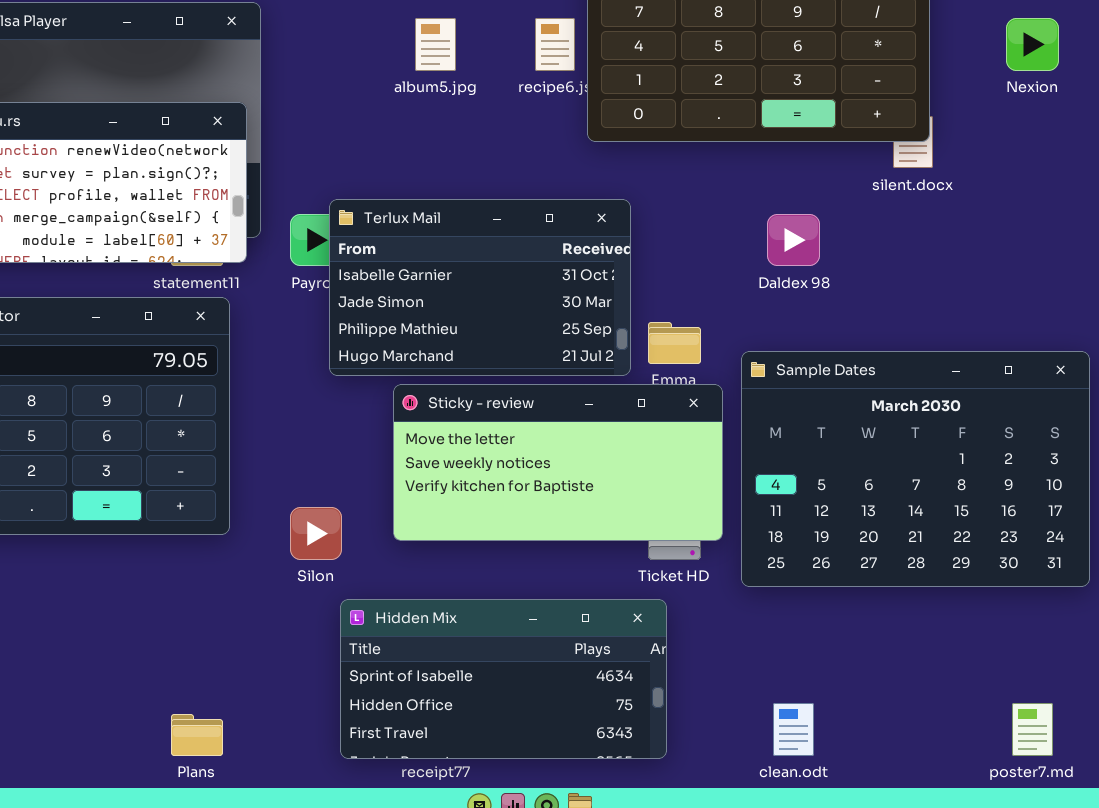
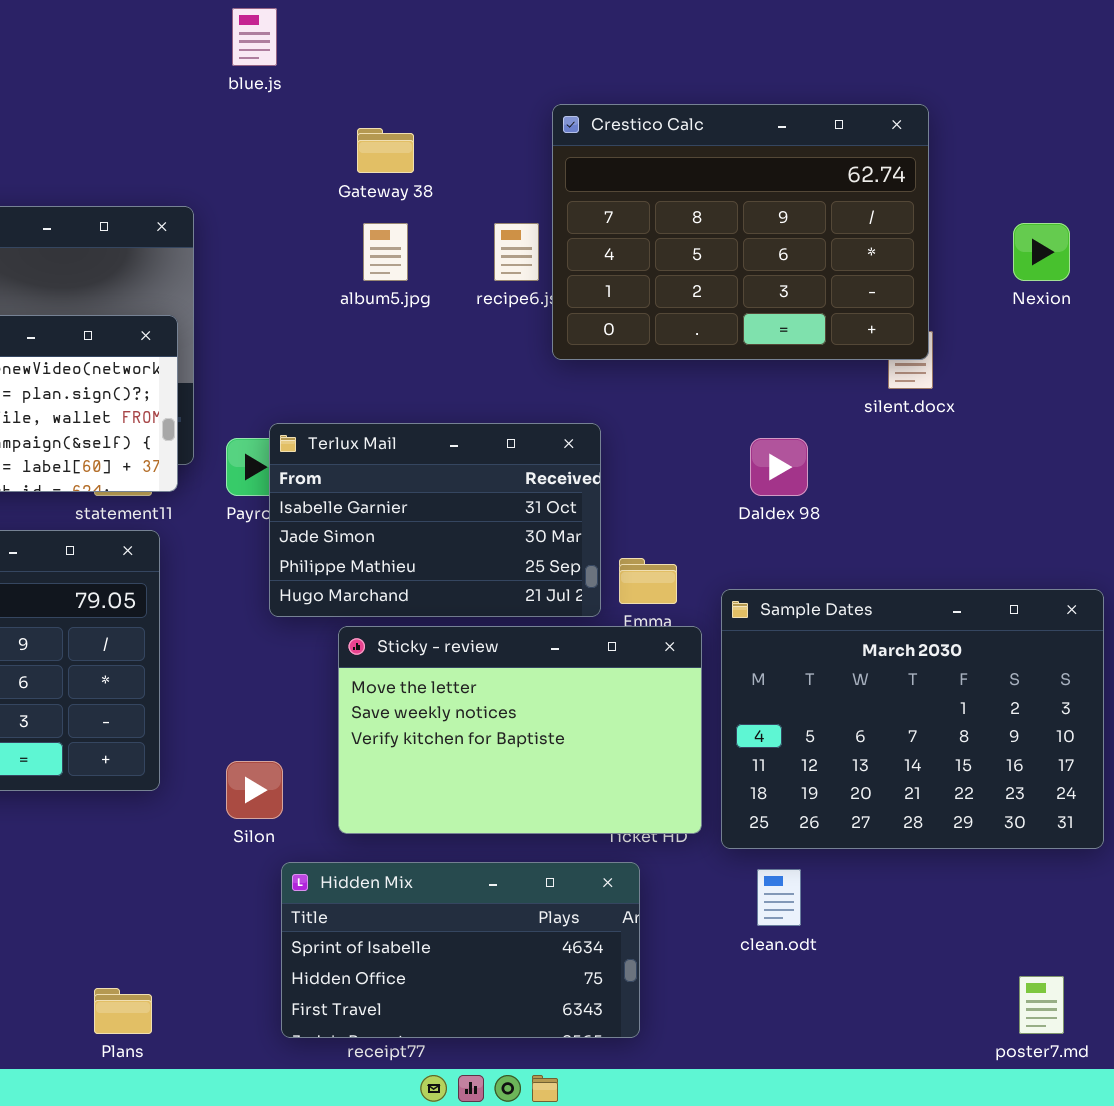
Sticky - review: [393,384,723,541] -> [338,626,702,834], resized
clean.odt: [773,703,814,756] -> [757,869,801,926], moved

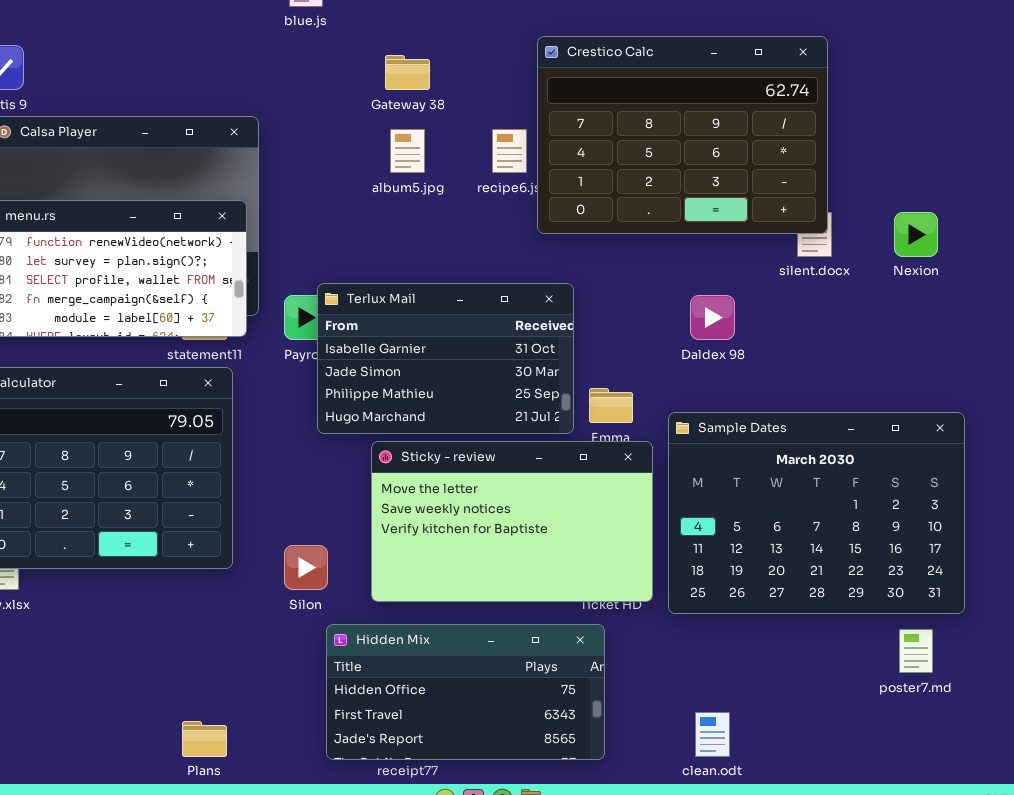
Nexion: [1013,223,1070,281] -> [894,212,938,257], moved
Hidden Mix: [281,862,640,1038] -> [326,624,605,760], scrolled down 1 row
clean.odt: [757,869,801,926] -> [695,712,730,757], moved
poster7.md: [1019,976,1064,1034] -> [899,629,933,673], moved

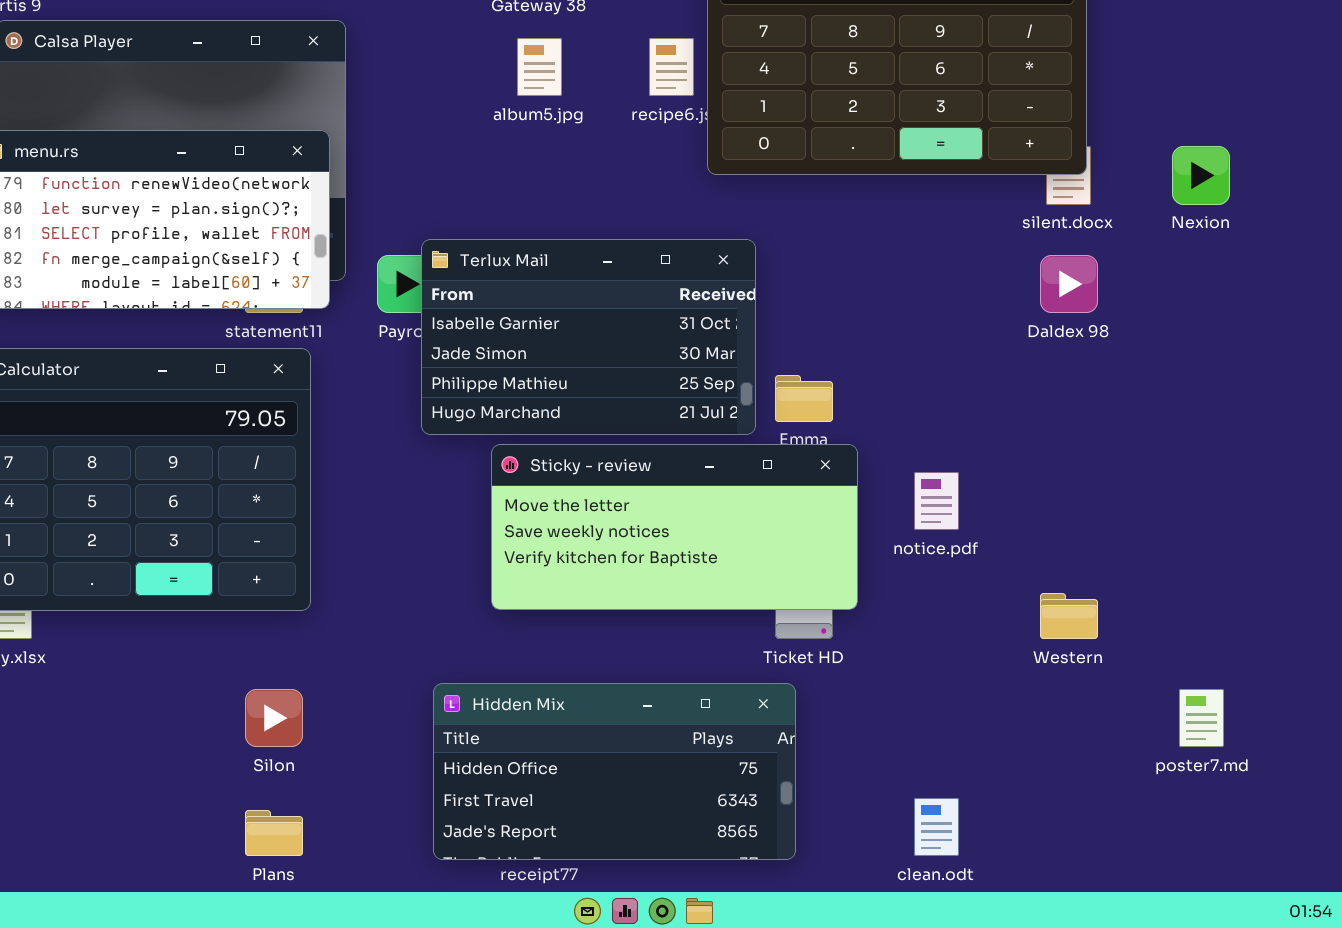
Daldex 98: [690,295,735,340] -> [1040,255,1098,313], moved
Sample Dates: [668,412,965,614] -> none, closed
Sticky - review: [371,441,653,602] -> [491,444,858,610], resized
Silon: [284,545,328,590] -> [245,689,303,747], moved

